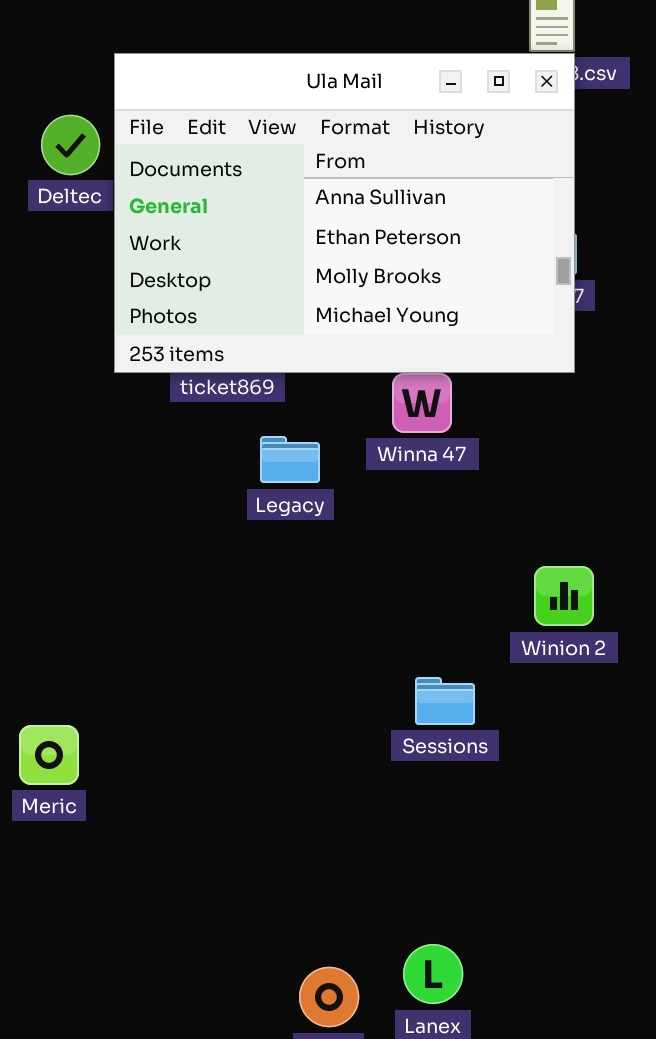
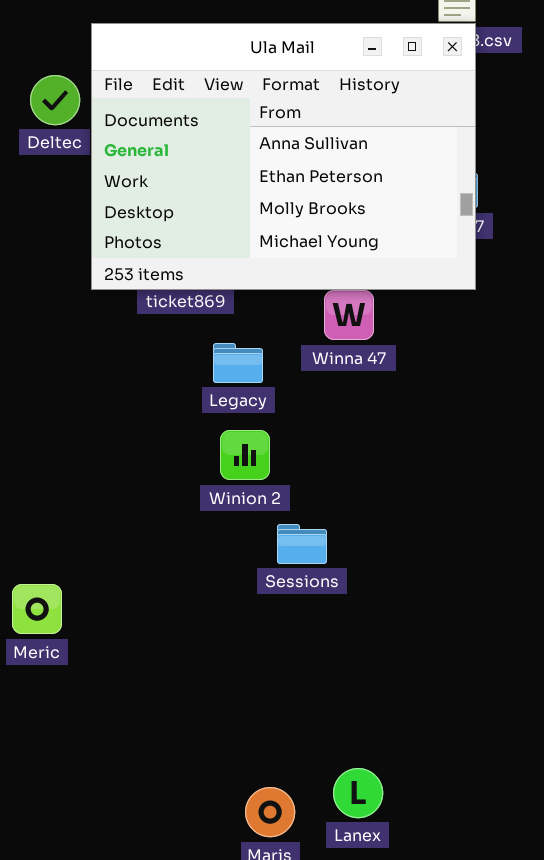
Winion 2: [534,566,594,626] -> [220,430,270,480], moved
Sessions: [415,677,475,725] -> [277,524,327,564], moved

